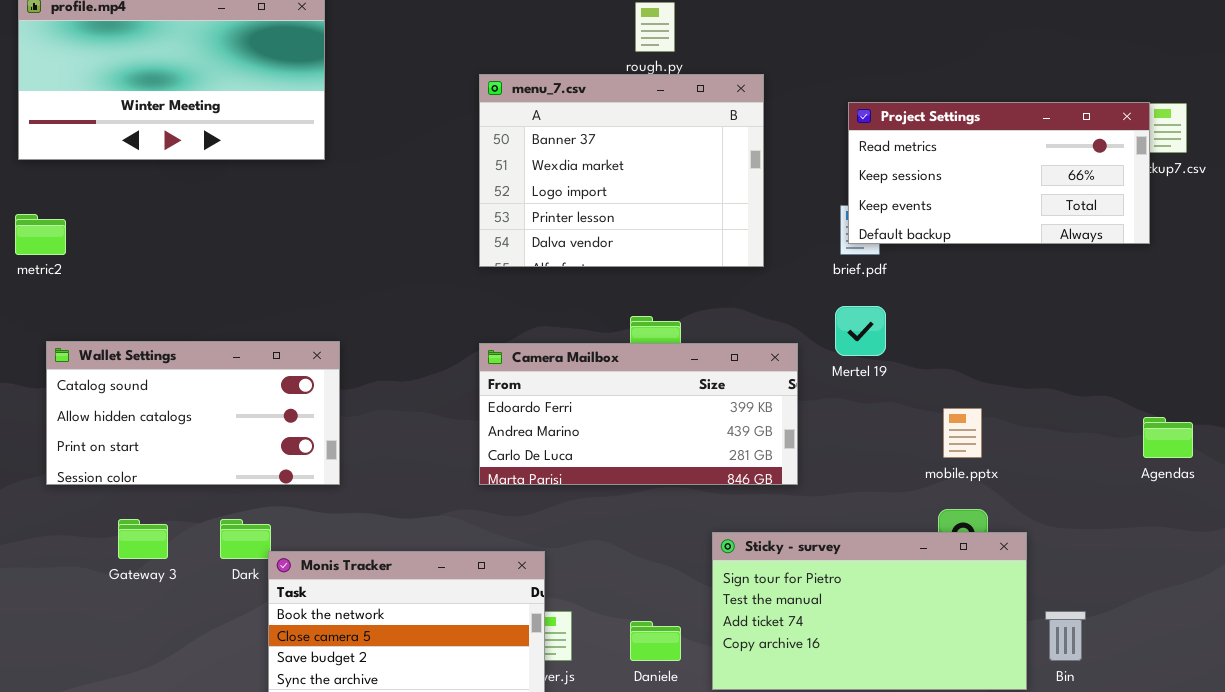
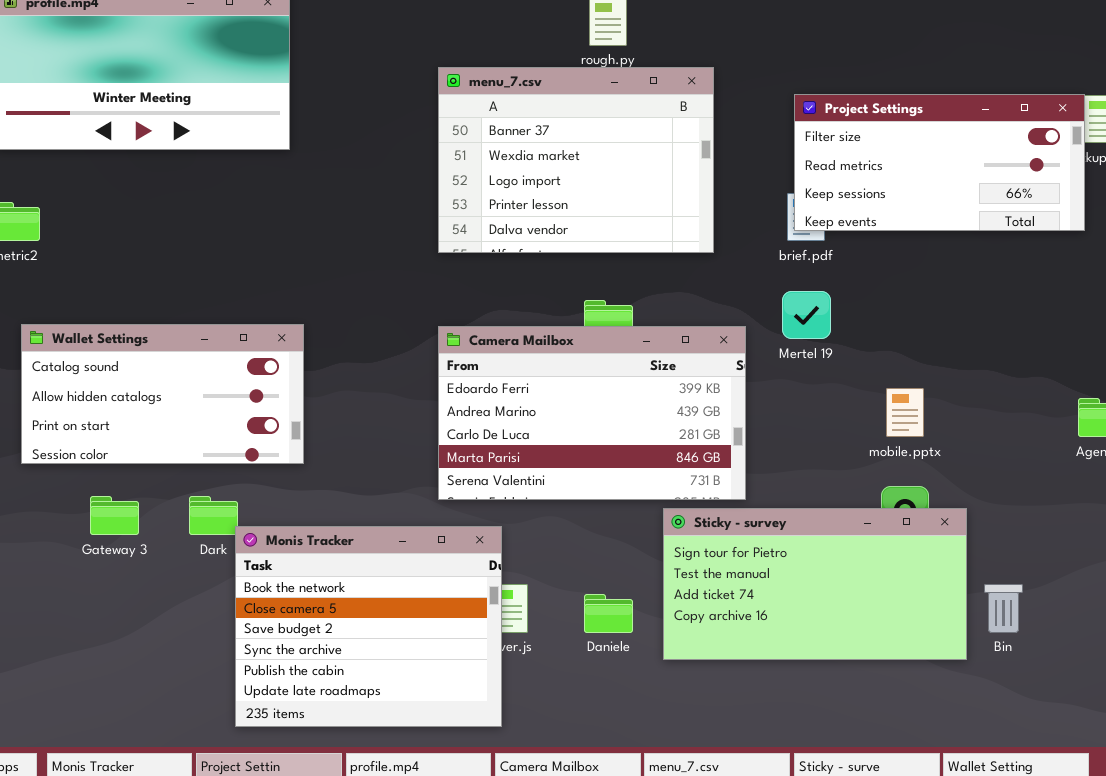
Project Settings: [848,102,1150,244] -> [794,94,1085,231], scrolled up 1 row
Camera Mailbox: [479,343,798,485] -> [438,326,746,500], resized

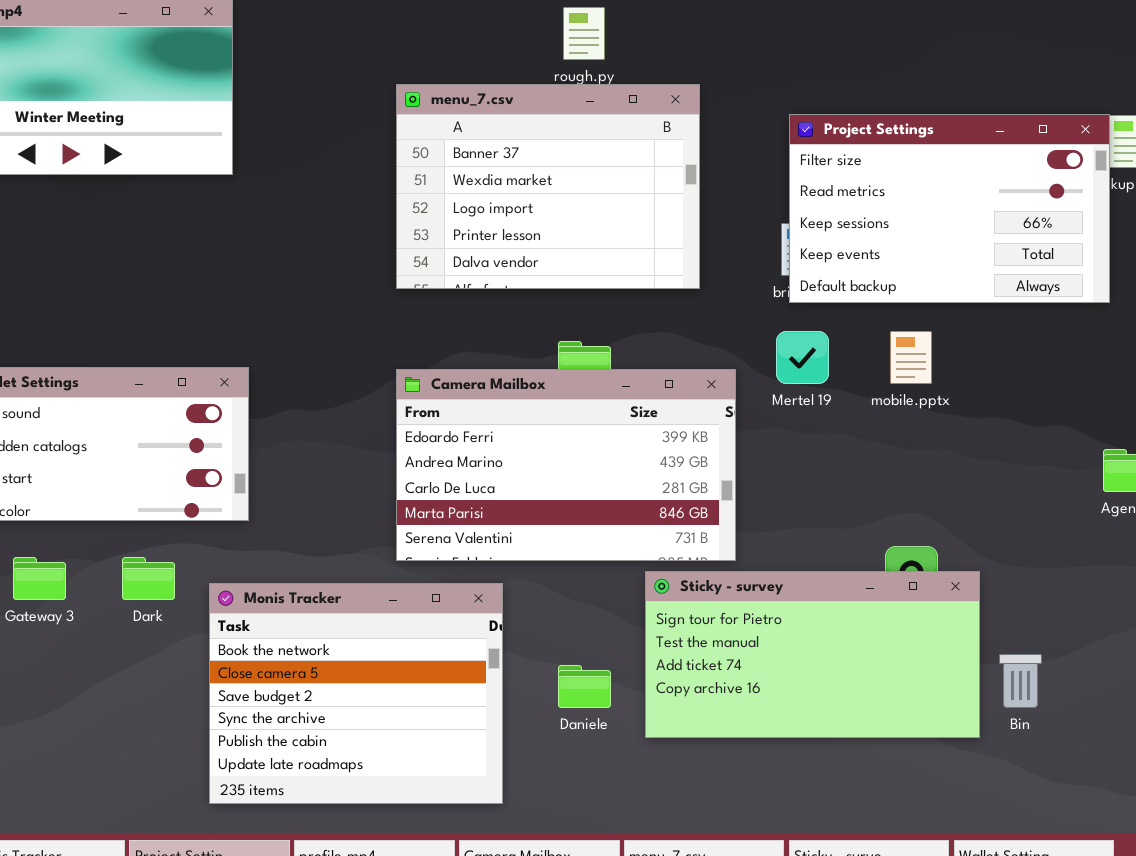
Project Settings: [794,94,1085,231] -> [789,114,1110,303], resized
mobile.pptx: [886,388,924,437] -> [890,331,932,384], moved
Monis Tracker: [235,526,502,727] -> [209,583,503,804], moved

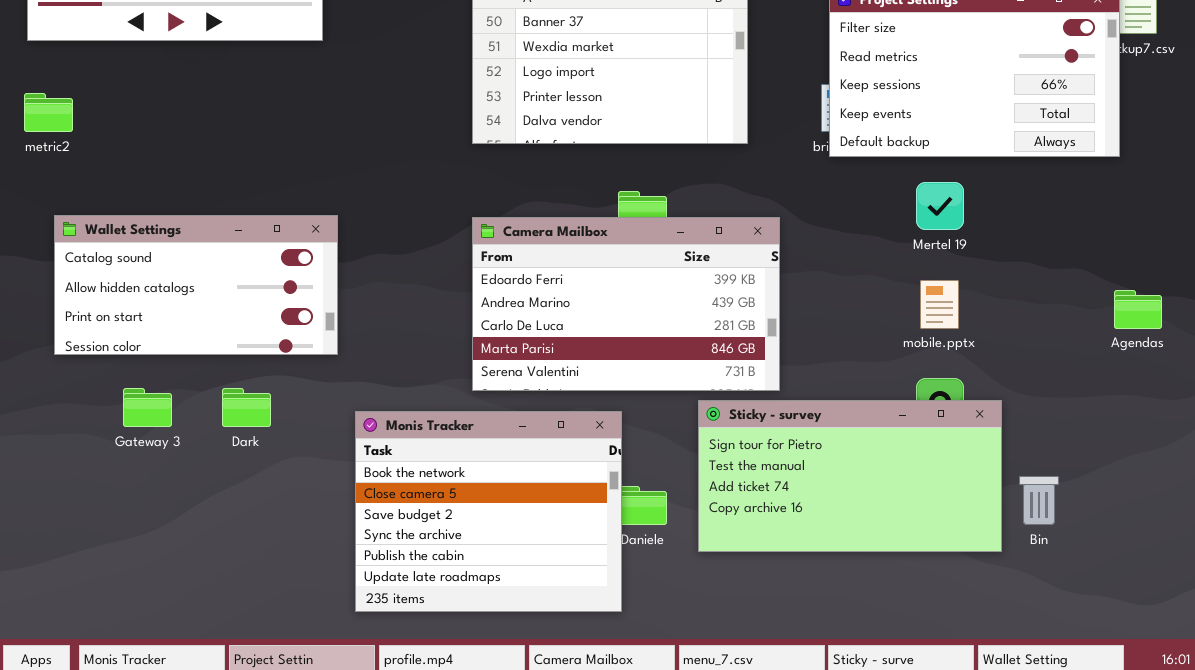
Mertel 19: [776,331,829,384] -> [916,182,964,230], moved
mobile.pptx: [890,331,932,384] -> [920,280,959,329], moved
Monis Tracker: [209,583,503,804] -> [355,411,622,612], moved

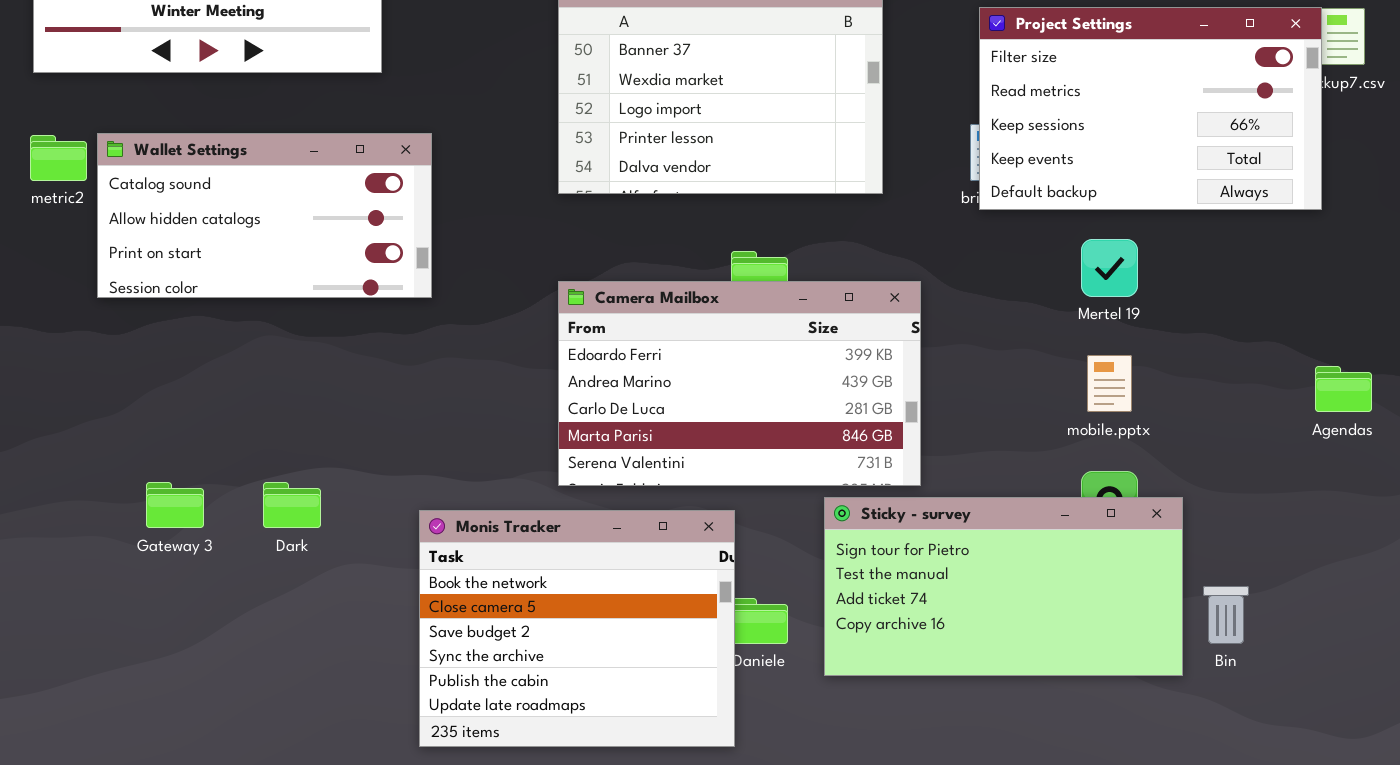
Wallet Settings: [54,215,338,355] -> [97,133,432,298], moved

